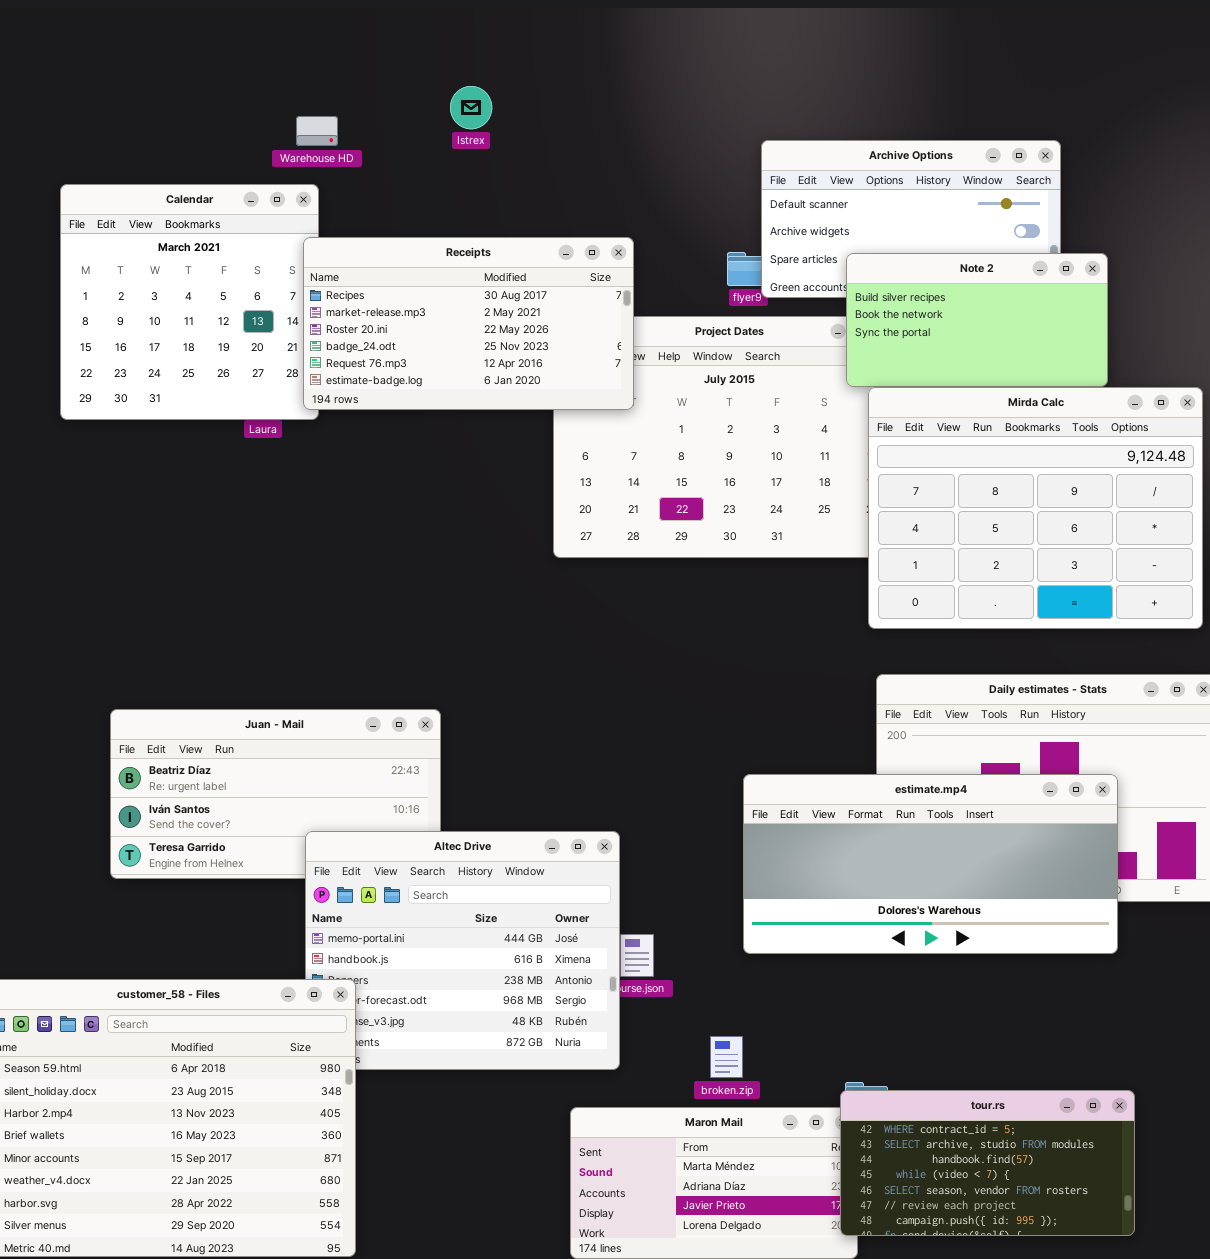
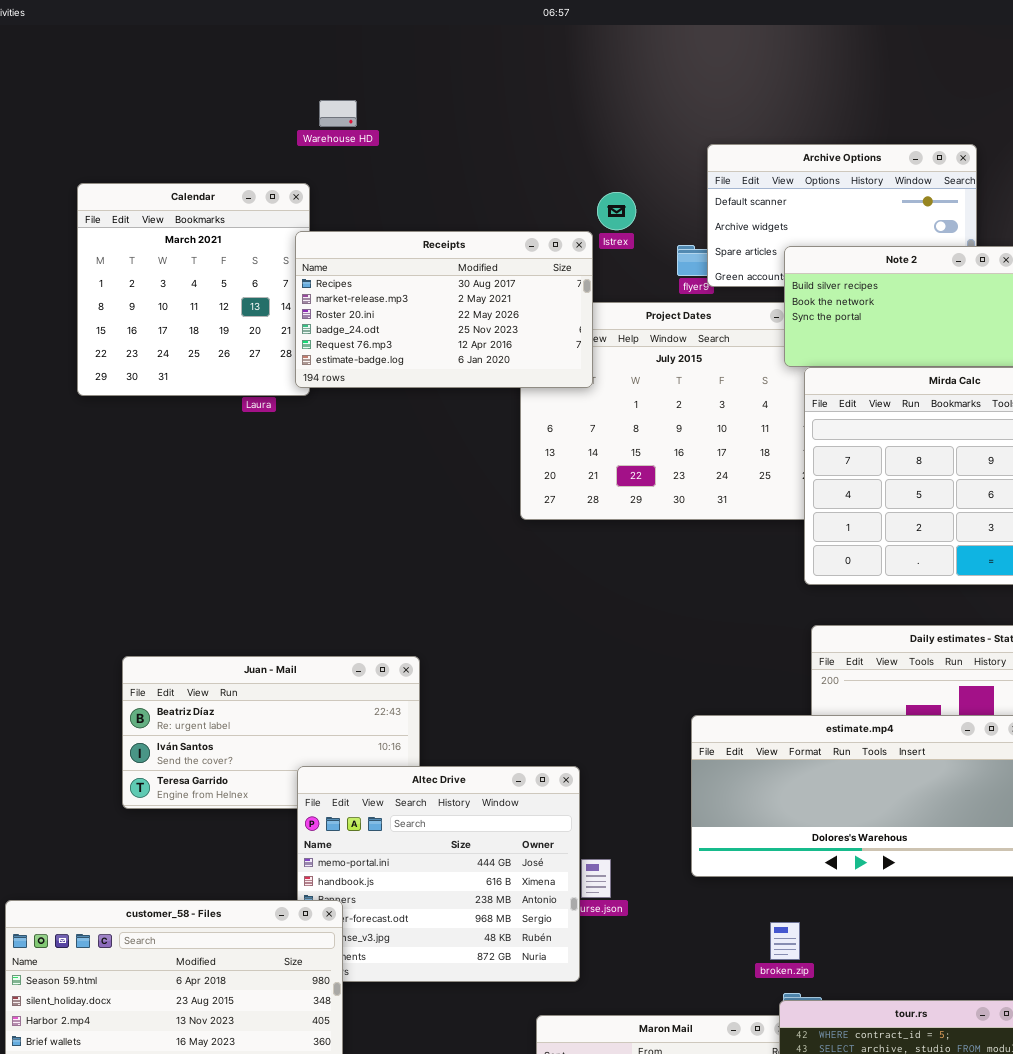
Istrex: [450,86,492,129] -> [597,192,636,230], moved
Warehouse HD: [296,116,338,146] -> [319,100,357,127], moved
broken.zip: [710,1036,743,1078] -> [770,922,800,960], moved

